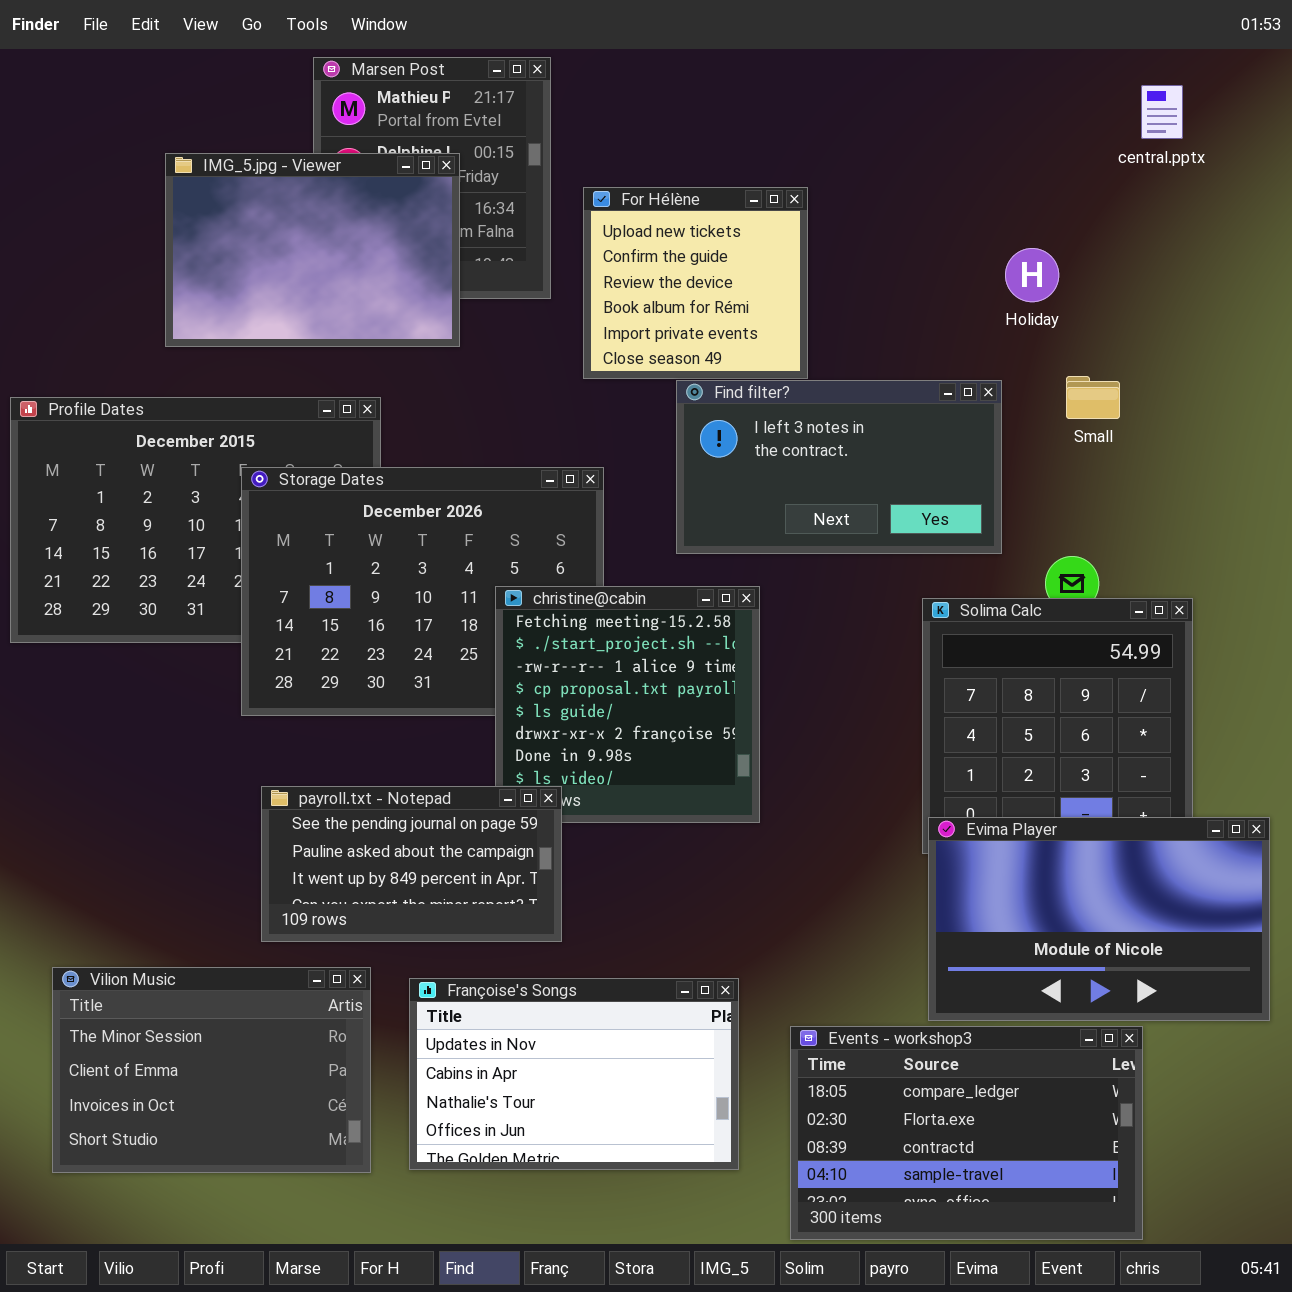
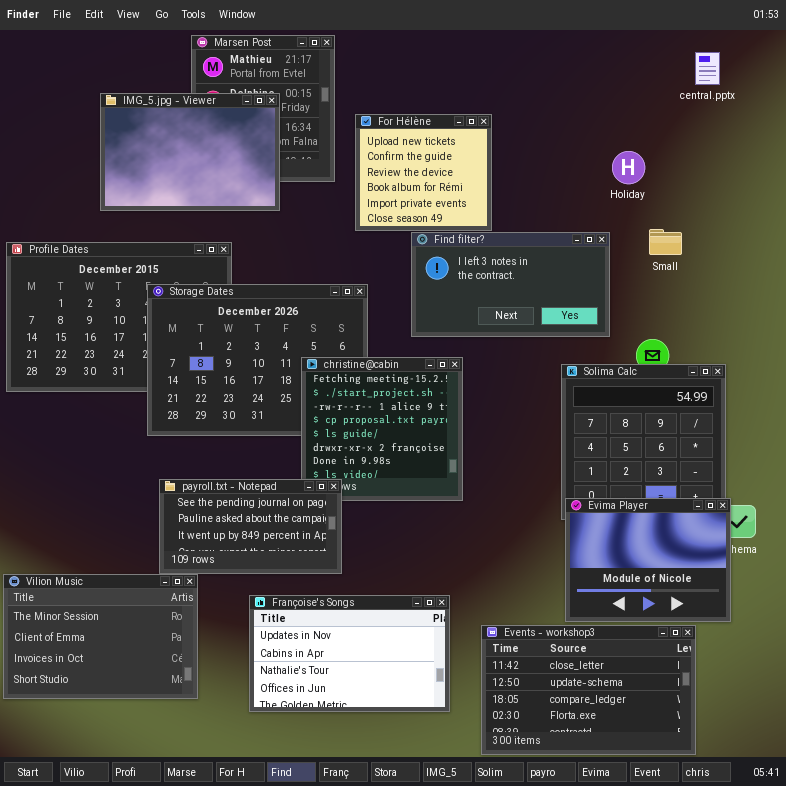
Evima Player: [928,817,1270,1021] -> [565,498,731,622], resized
Vilion Music: [52,967,371,1173] -> [3,574,198,699], moved
Events - workshop3: [790,1026,1143,1240] -> [481,625,696,755], scrolled up 2 rows

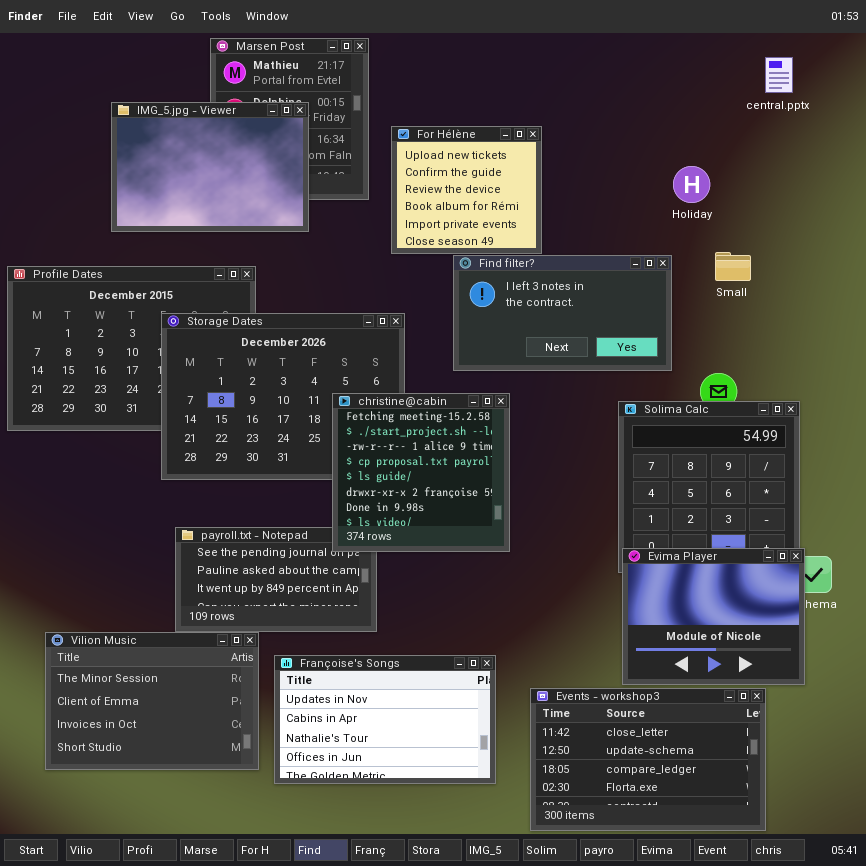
christine@cabin: [301,357,463,501] -> [332,393,510,552], raised
Vilion Music: [3,574,198,699] -> [45,632,259,770], moved

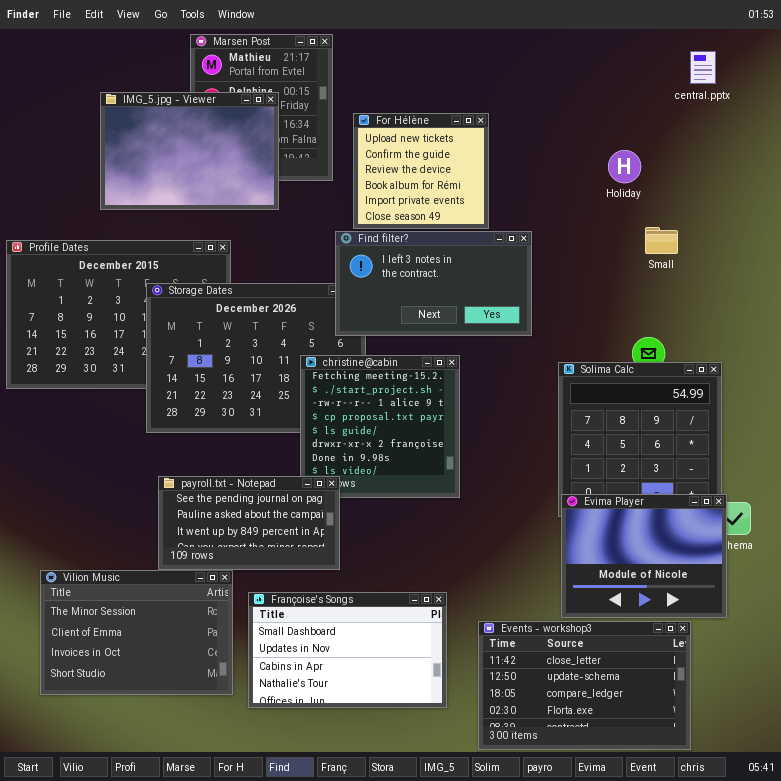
Find filter?: [453,255,672,371] -> [335,231,532,336], moved
payroll.txt - Notepad: [175,527,377,632] -> [158,476,340,570], raised
Françoise's Songs: [274,655,496,784] -> [248,592,447,708], scrolled up 1 row

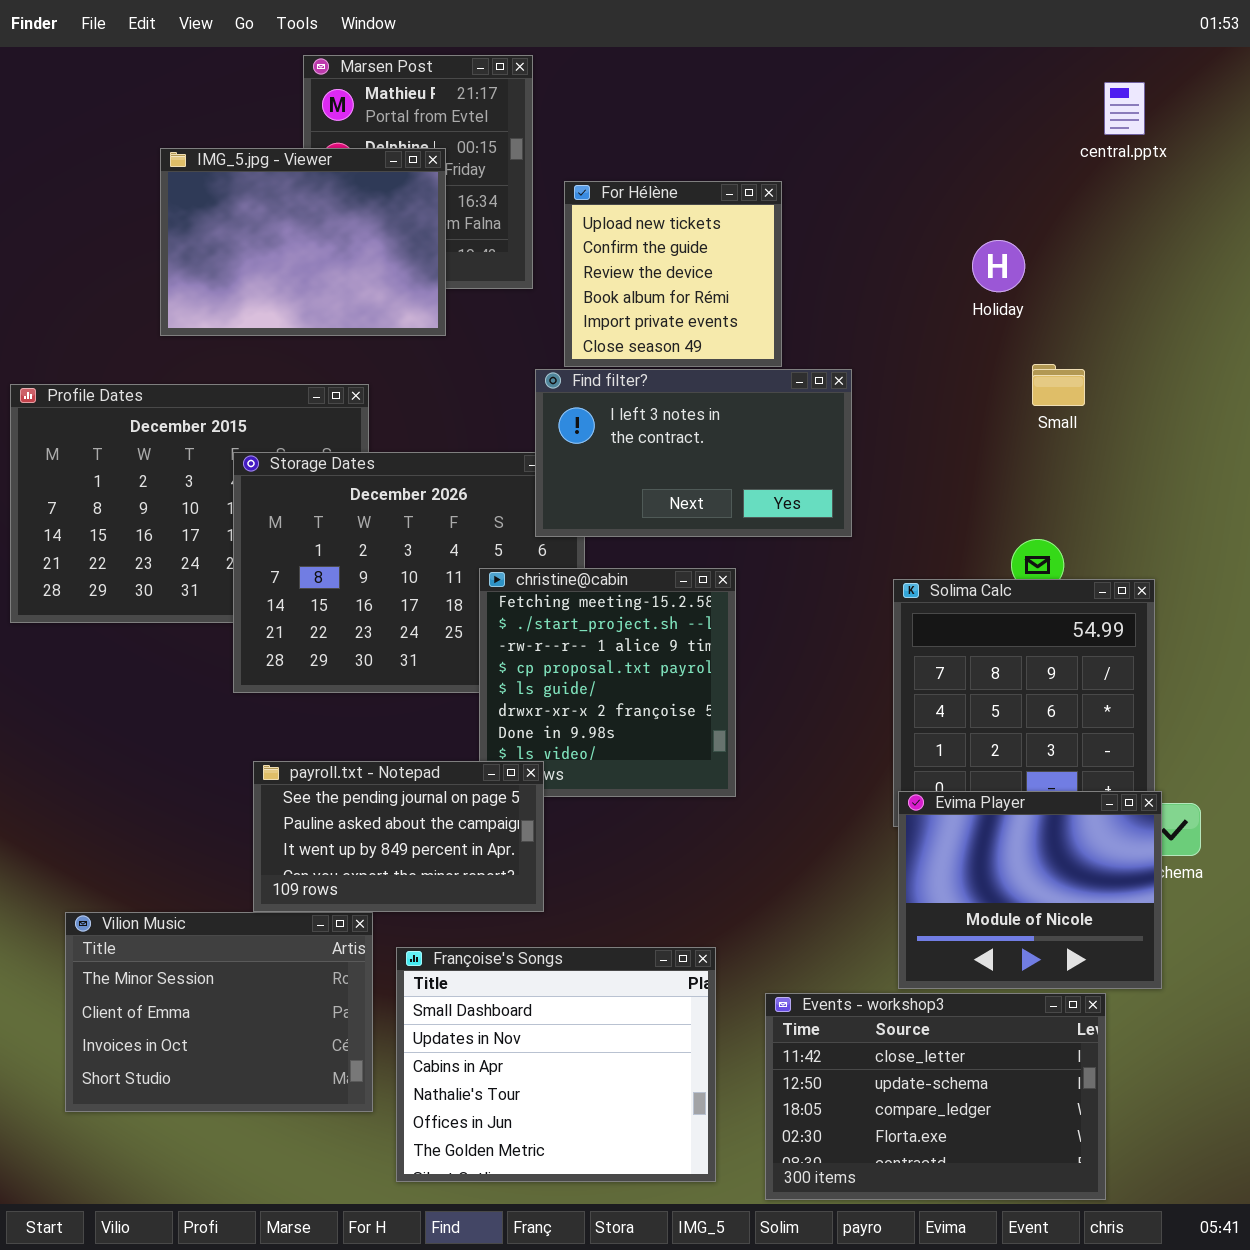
Françoise's Songs: [248,592,447,708] -> [396,947,716,1182], resized

